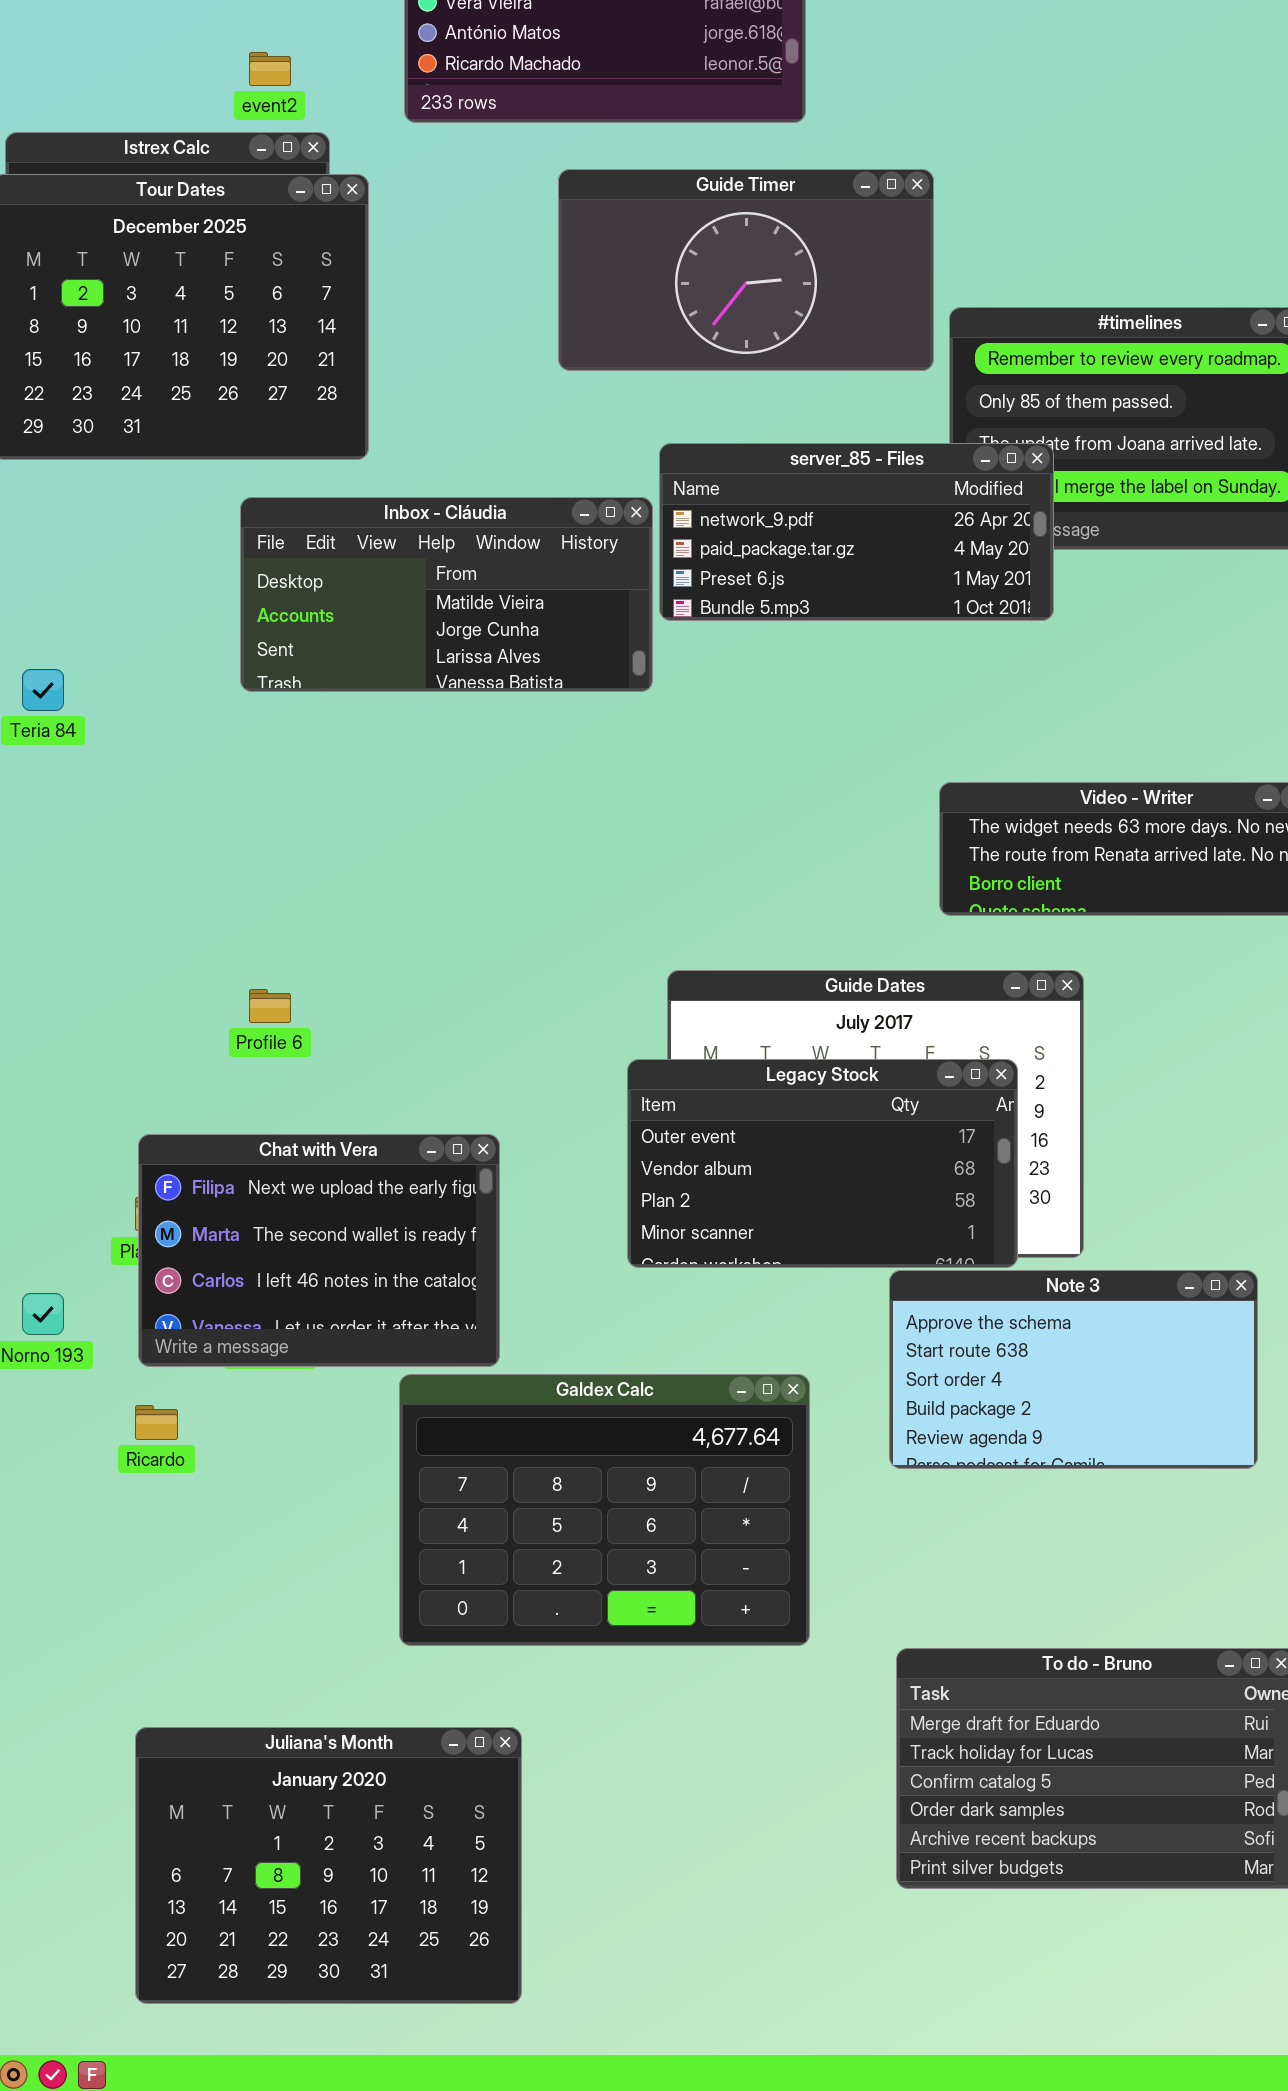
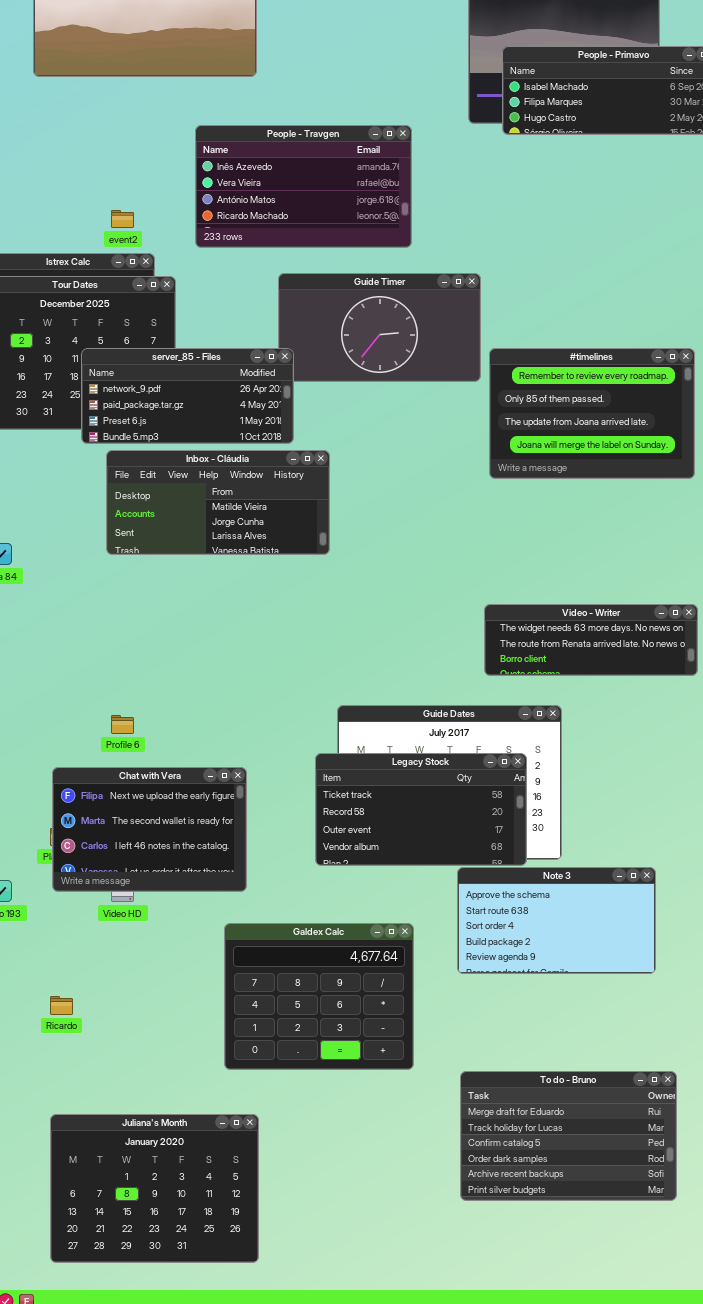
server_85 - Files: [659,443,1054,621] -> [81,348,294,444], moved
Legacy Stock: [627,1059,1018,1268] -> [315,753,527,866], scrolled up 2 rows
Chat with Vera: [138,1134,500,1367] -> [52,767,247,892], moved
Galdex Calc: [399,1374,810,1646] -> [224,923,414,1070], resized
Ricardo: [135,1405,178,1440] -> [50,996,73,1015], moved

